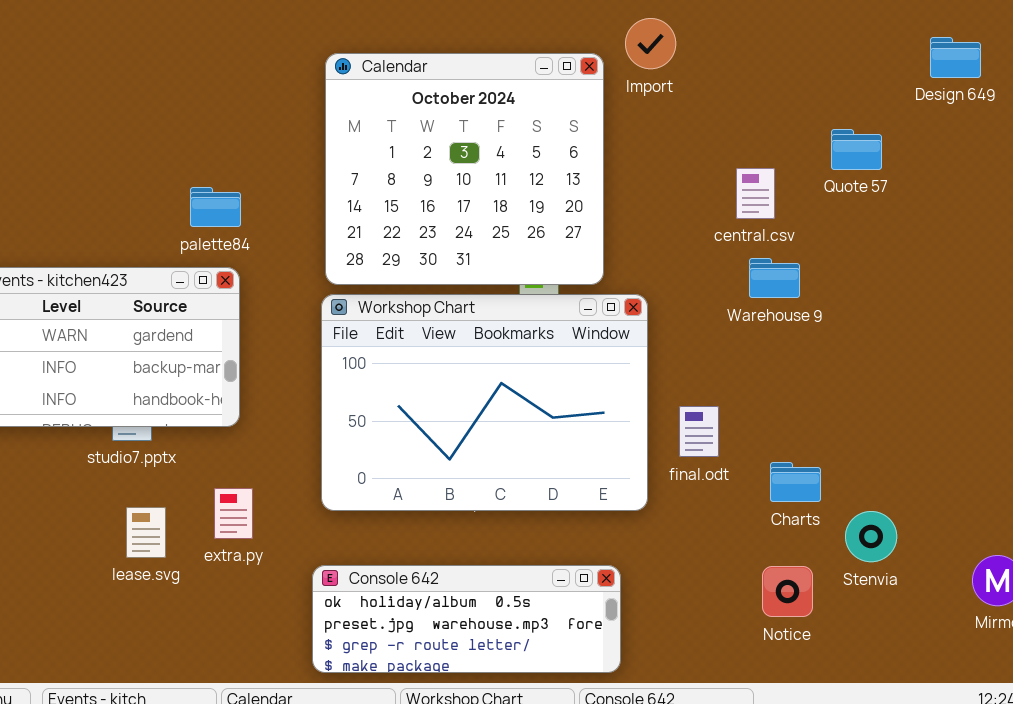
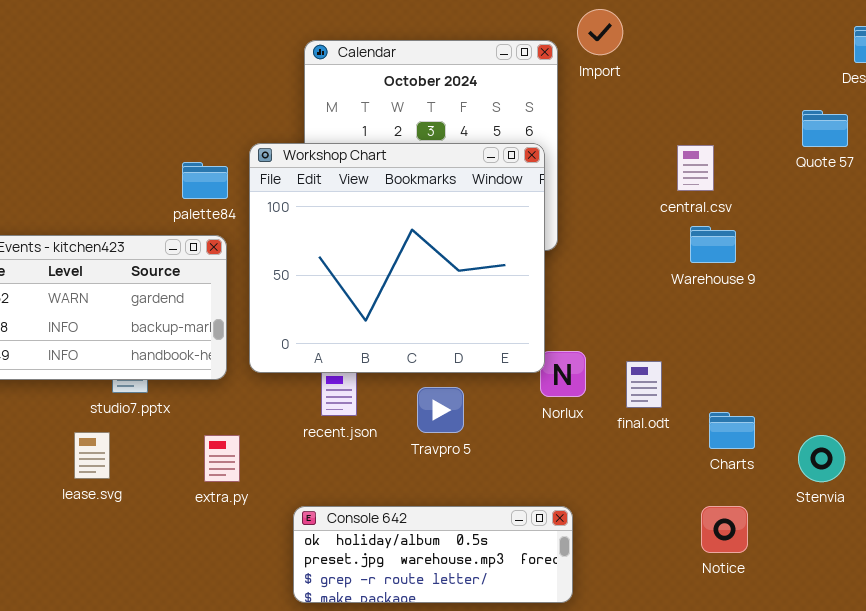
Quote 57: [831,129,882,170] -> [802,110,848,147], moved
Workshop Chart: [321,294,648,511] -> [249,143,545,373], moved, resized
lease.svg: [126,507,166,558] -> [74,432,110,479], moved
Stenvia: [845,511,897,562] -> [798,435,845,482], moved

